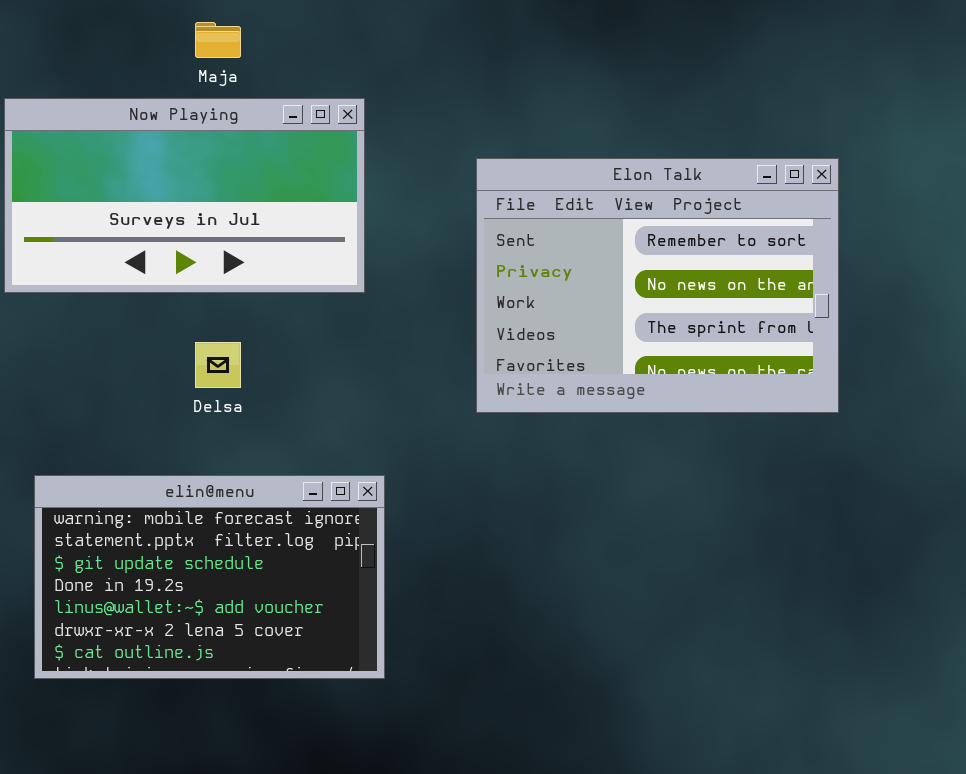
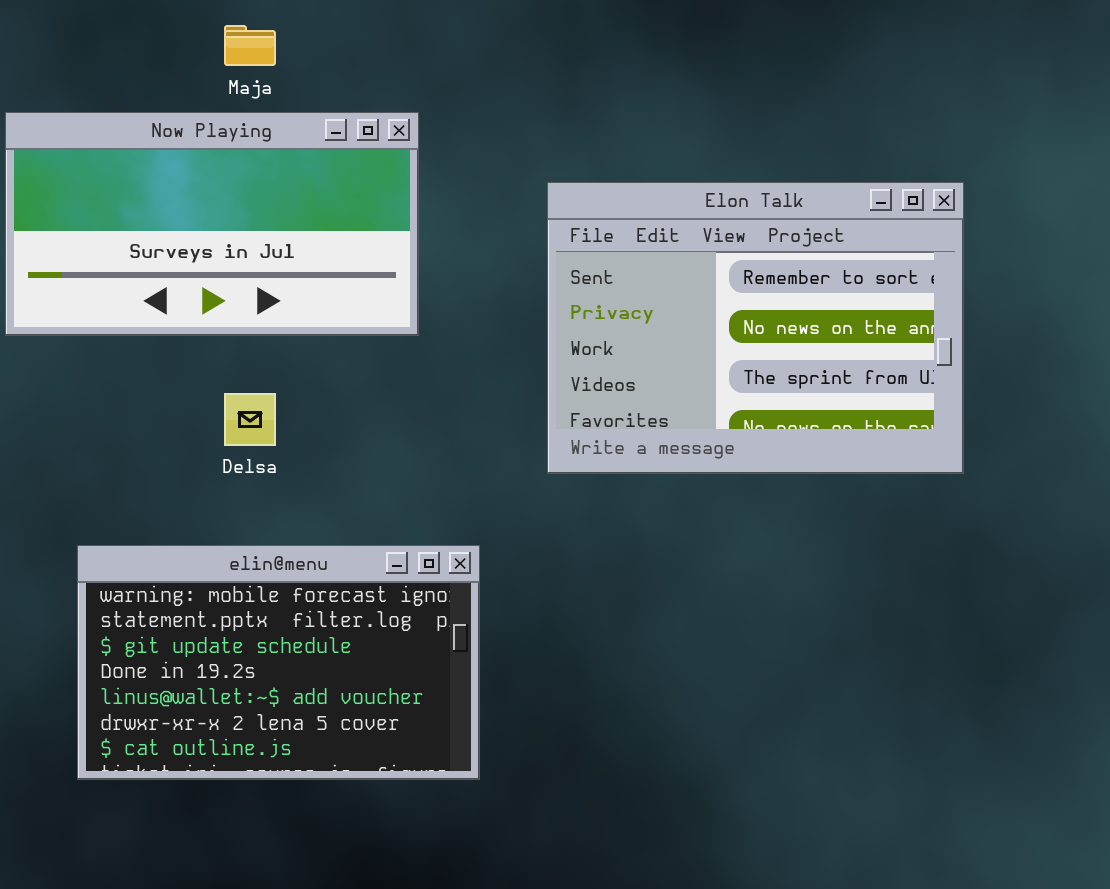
elin@menu: [34,475,385,679] -> [77,545,480,780], moved

